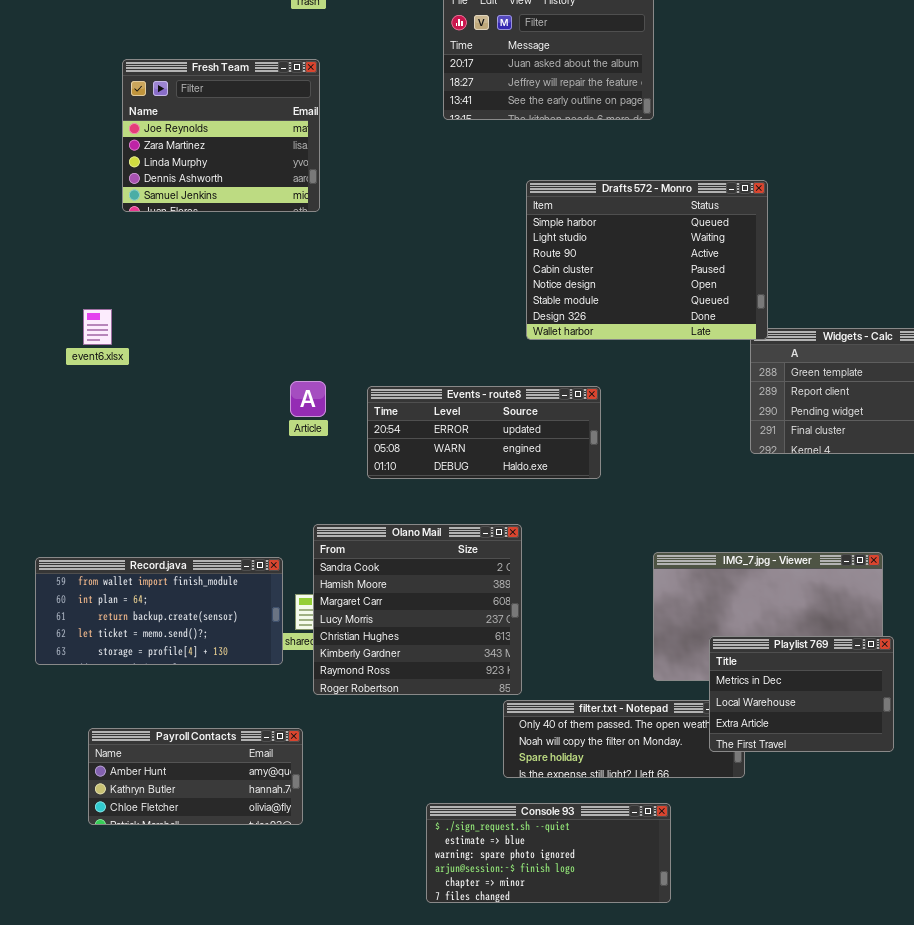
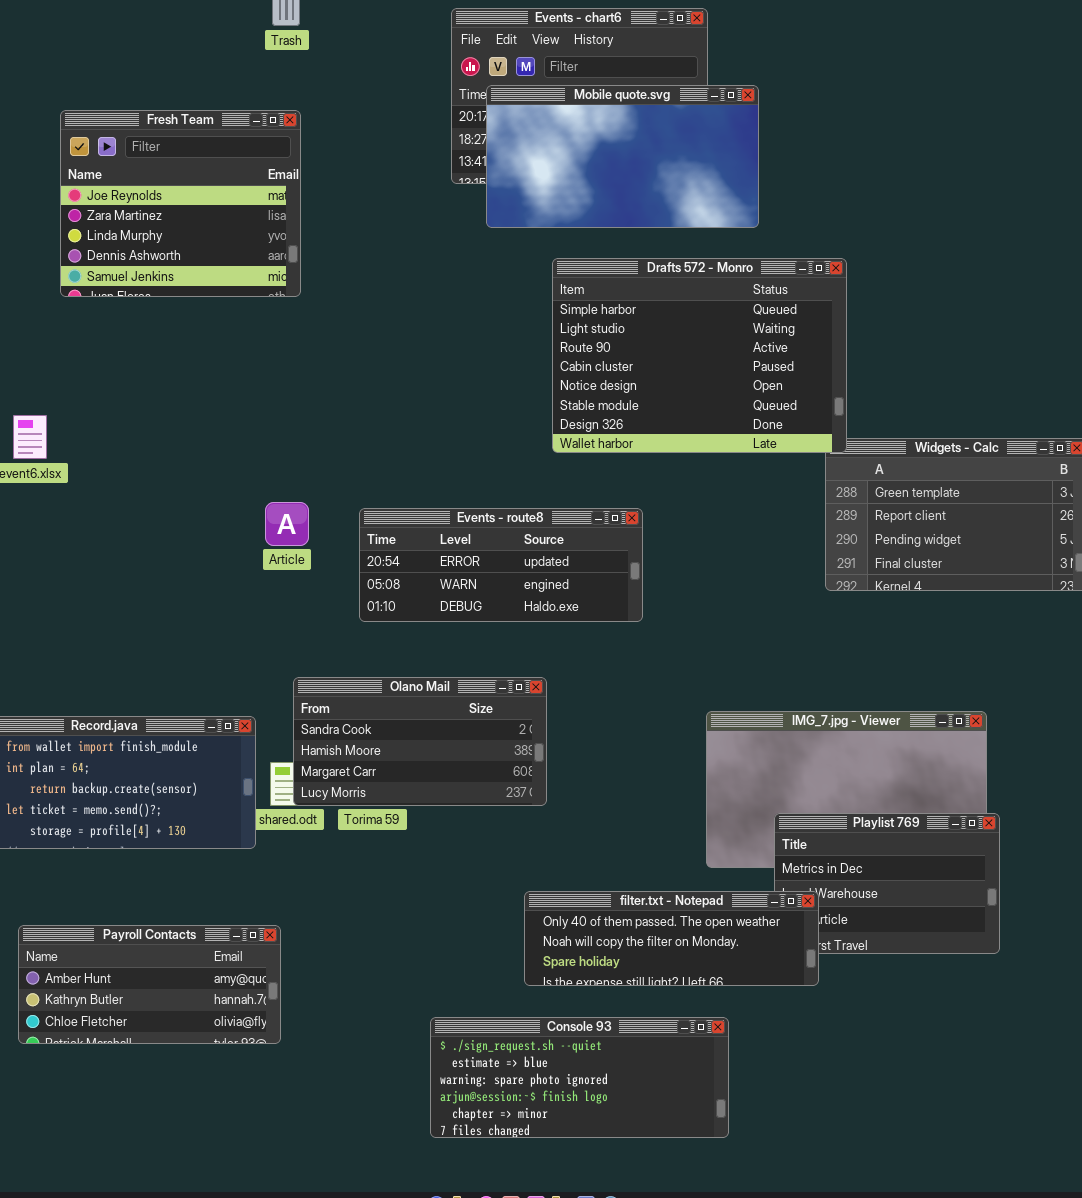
Mobile quote.svg: none -> [486,85,759,228], opened
Olano Mail: [313,524,522,695] -> [293,677,547,806], resized
filter.txt - Notepad: [503,700,745,778] -> [524,891,819,986], raised

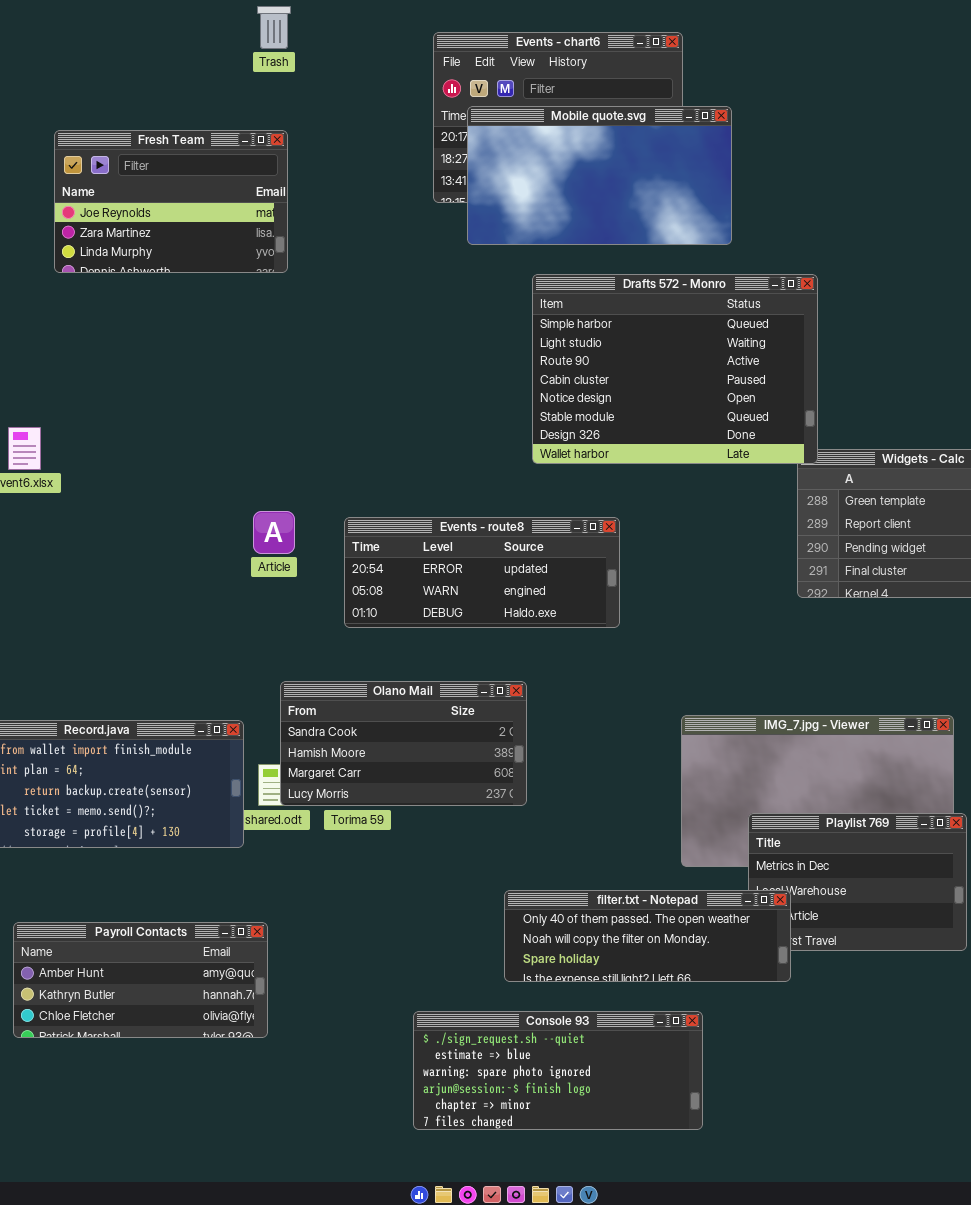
Fresh Team: [60,110,301,297] -> [54,130,288,273], resized

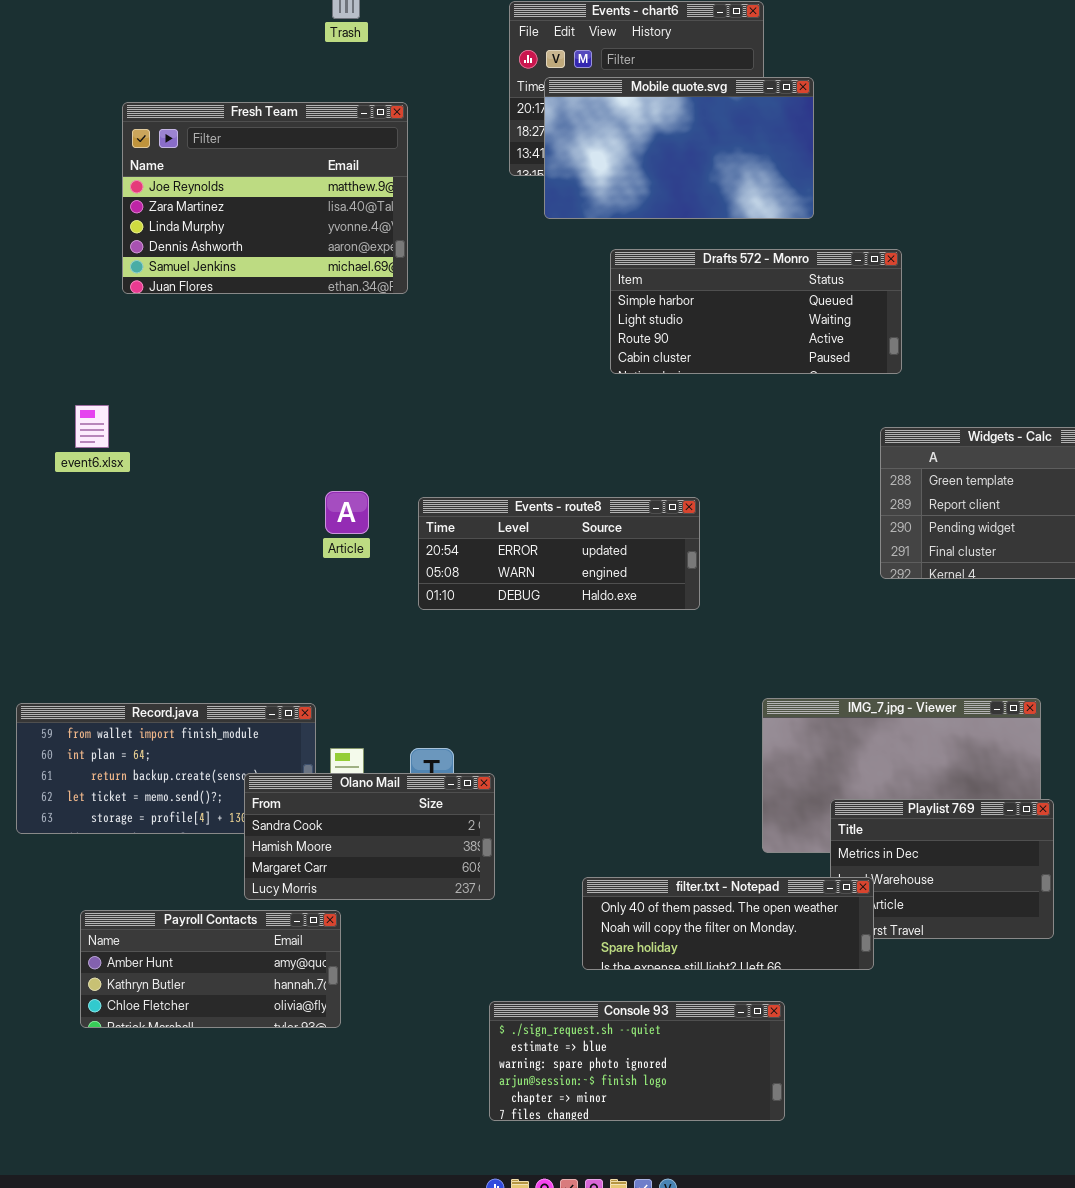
Fresh Team: [54,130,288,273] -> [122,102,408,294], resized
Drafts 572 - Monro: [532,274,818,464] -> [610,249,902,374], resized
Olano Mail: [280,681,527,806] -> [244,773,495,900], moved

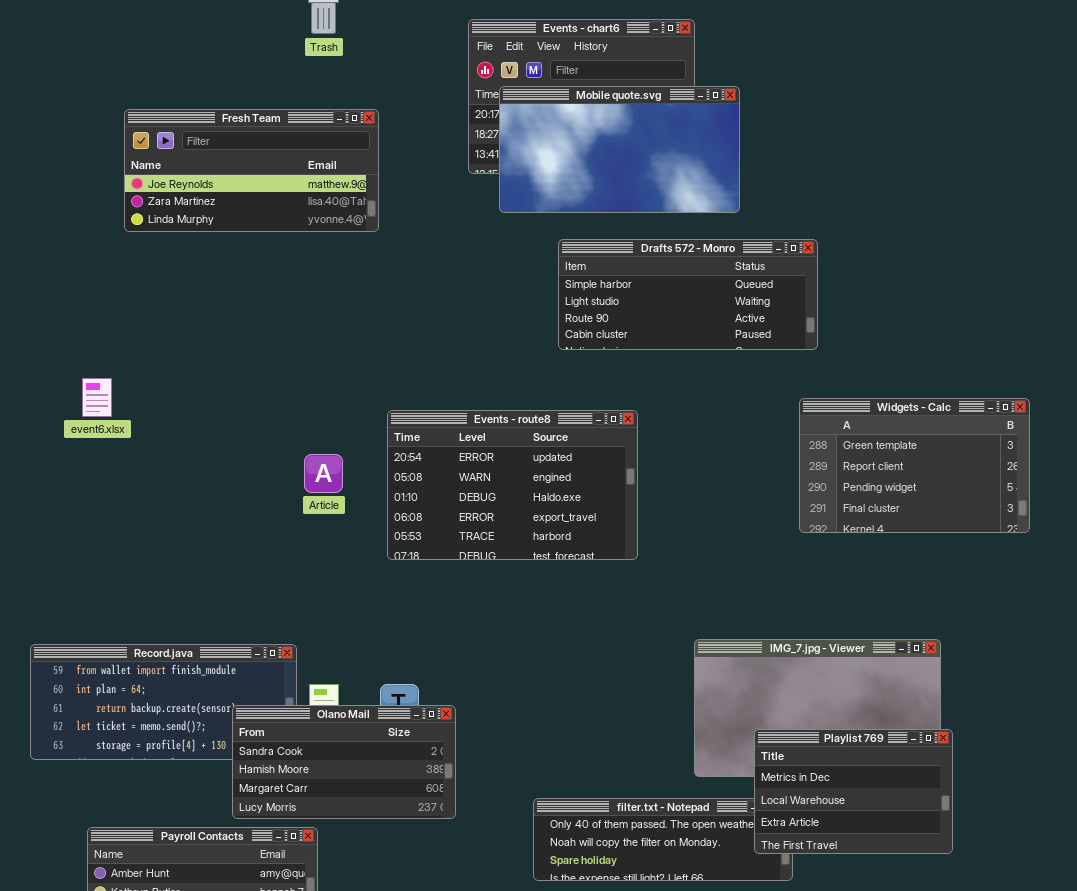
Fresh Team: [122,102,408,294] -> [124,109,379,232], resized
Events - route8: [418,497,700,610] -> [387,410,638,560], resized
Playlist 769: [830,799,1054,939] -> [754,729,953,854], raised

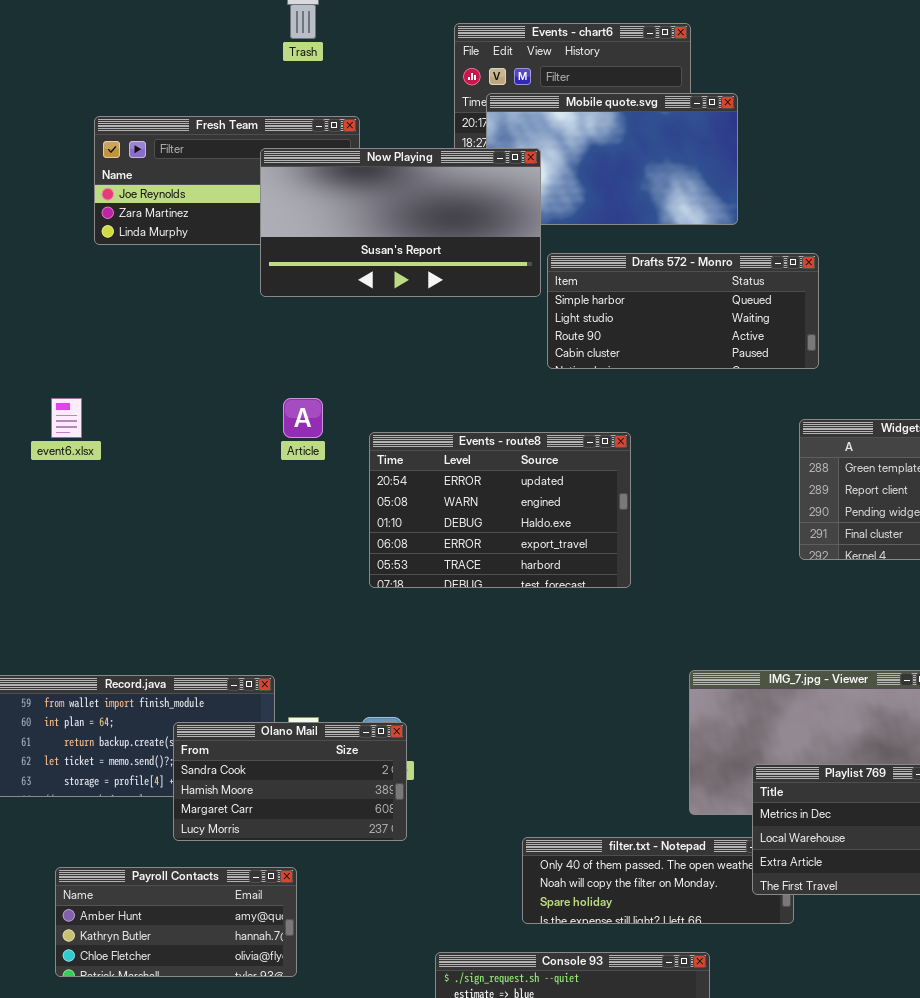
Now Playing: none -> [260,148,541,297], opened
Article: [304,454,343,493] -> [283,398,323,438], moved
Olano Mail: [232,705,456,819] -> [173,722,407,841], moved

